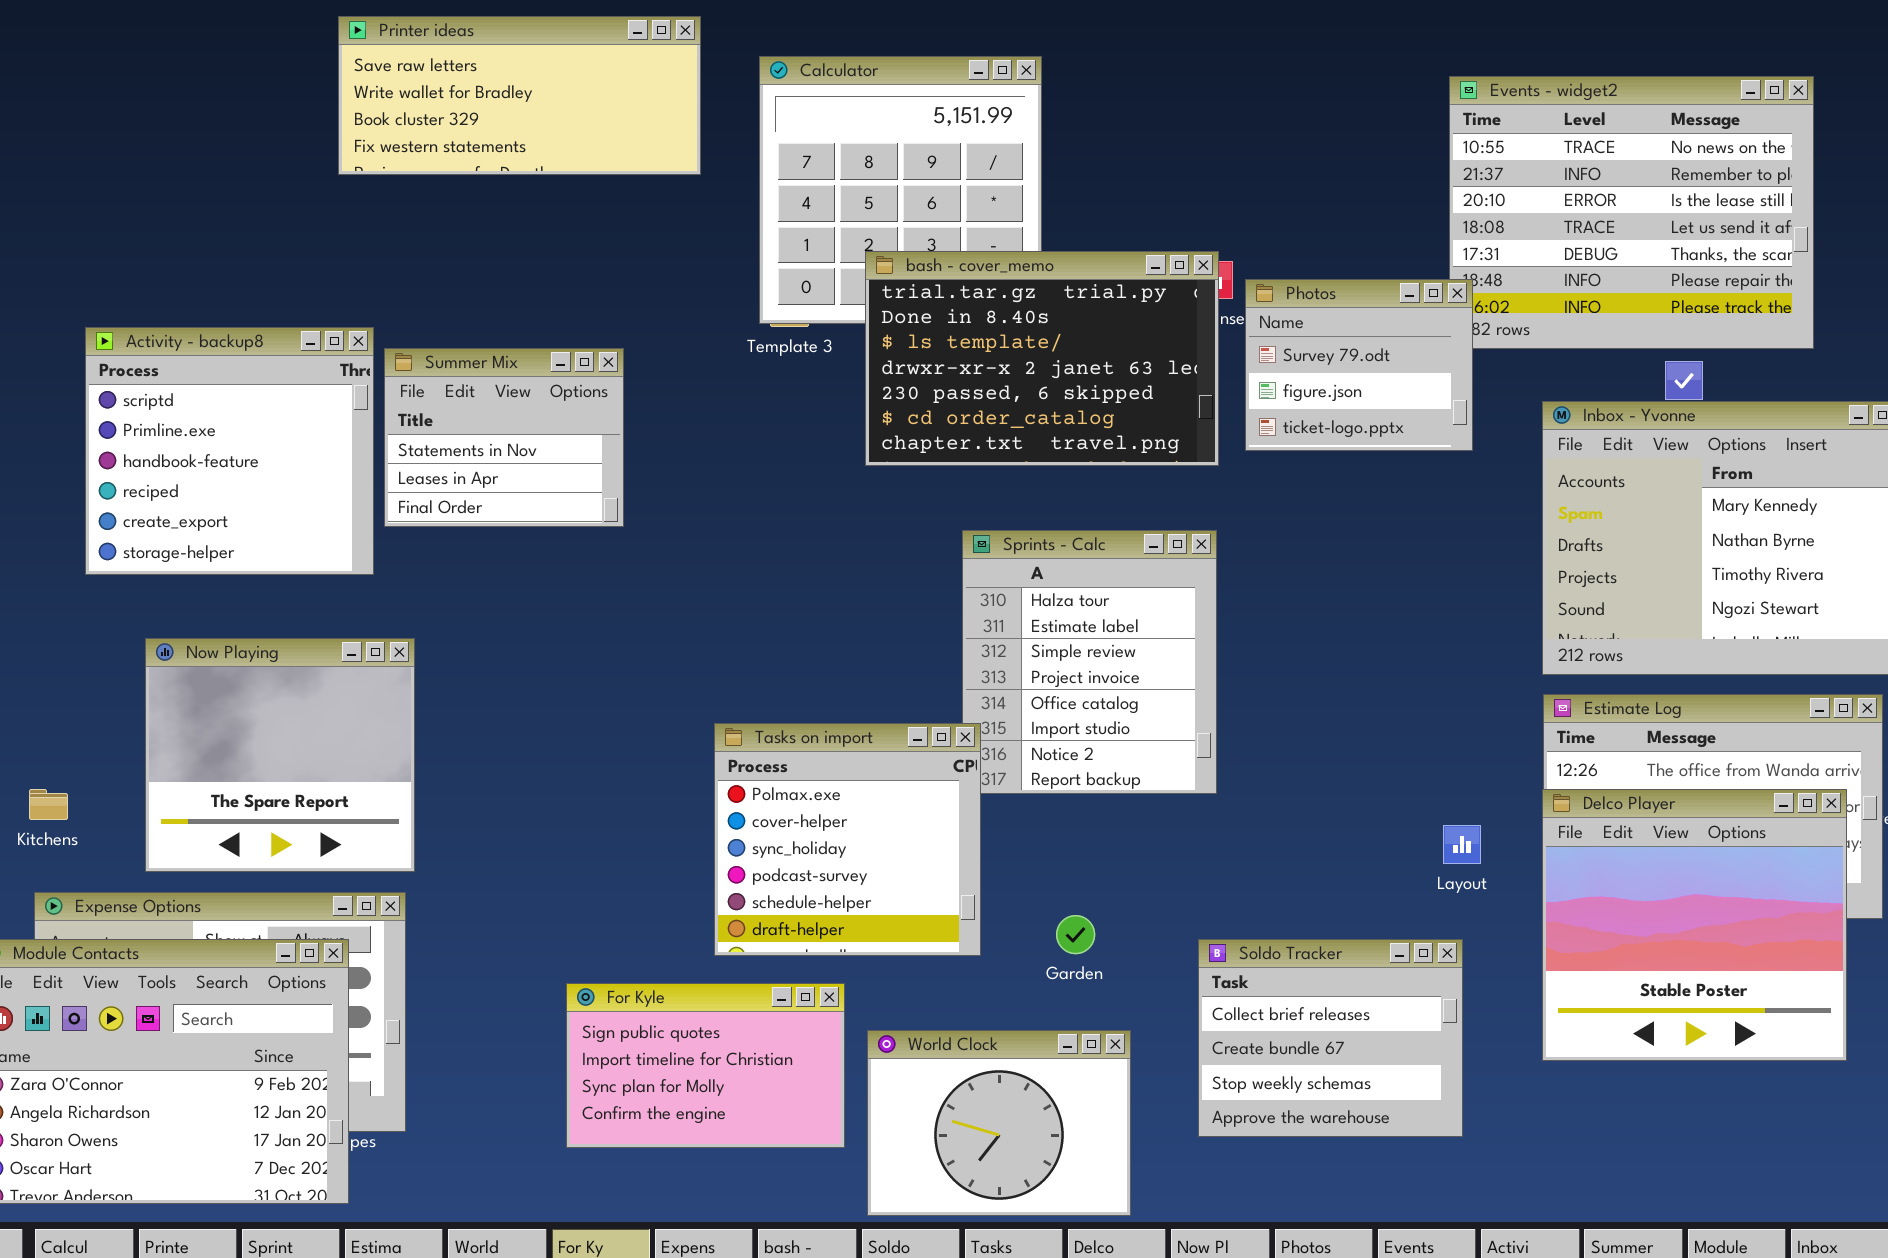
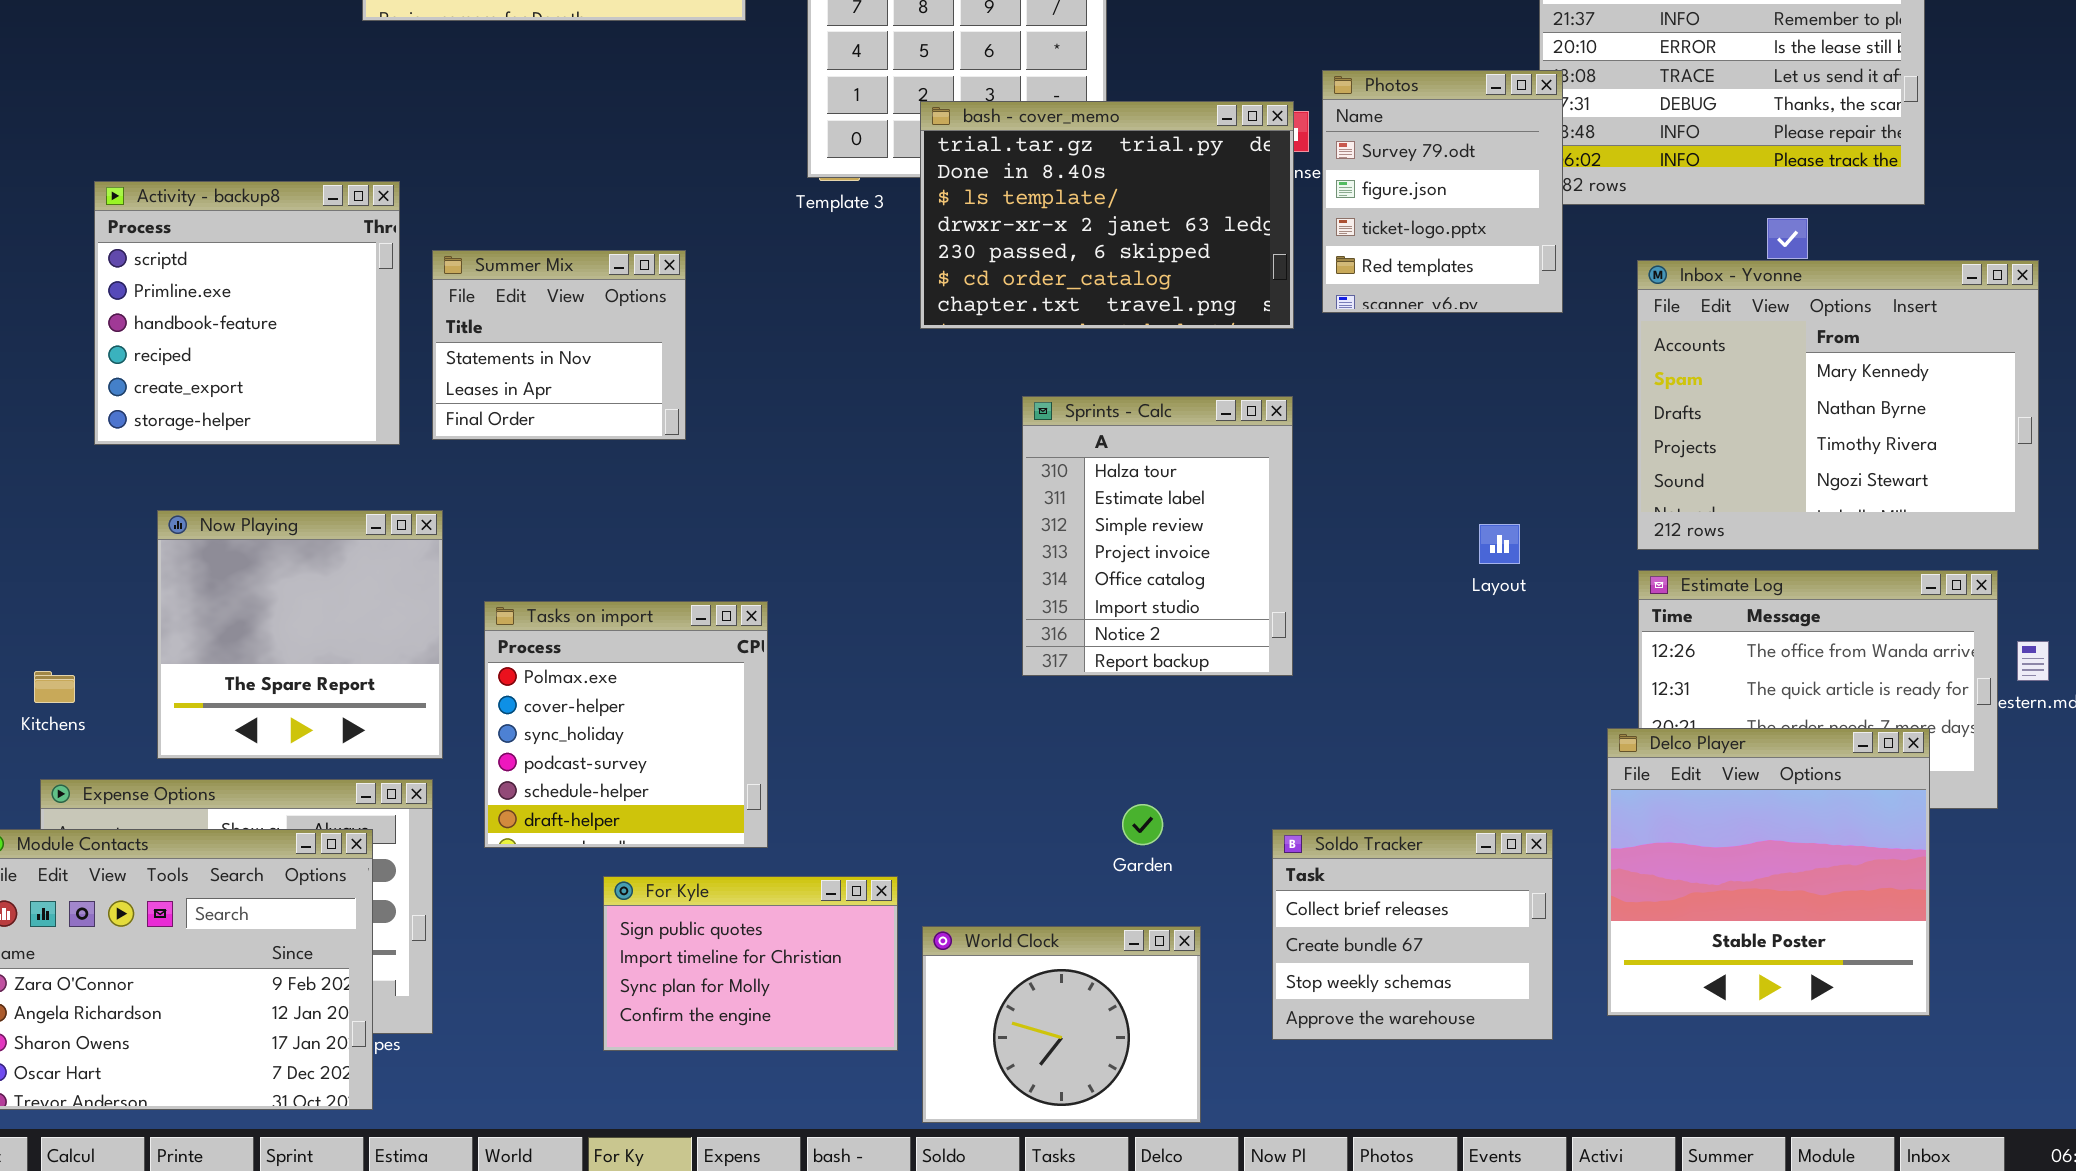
Photos: [1245,279,1473,451] -> [1322,70,1563,313], resized
Summer Mix: [384,348,624,527] -> [432,250,686,440], moved
Tasks on import: [714,723,981,956] -> [484,601,768,848], moved
Delco Player: [1542,789,1847,1061] -> [1607,728,1930,1016], moved
Layout: [1443,825,1481,864] -> [1479,524,1520,564], moved

